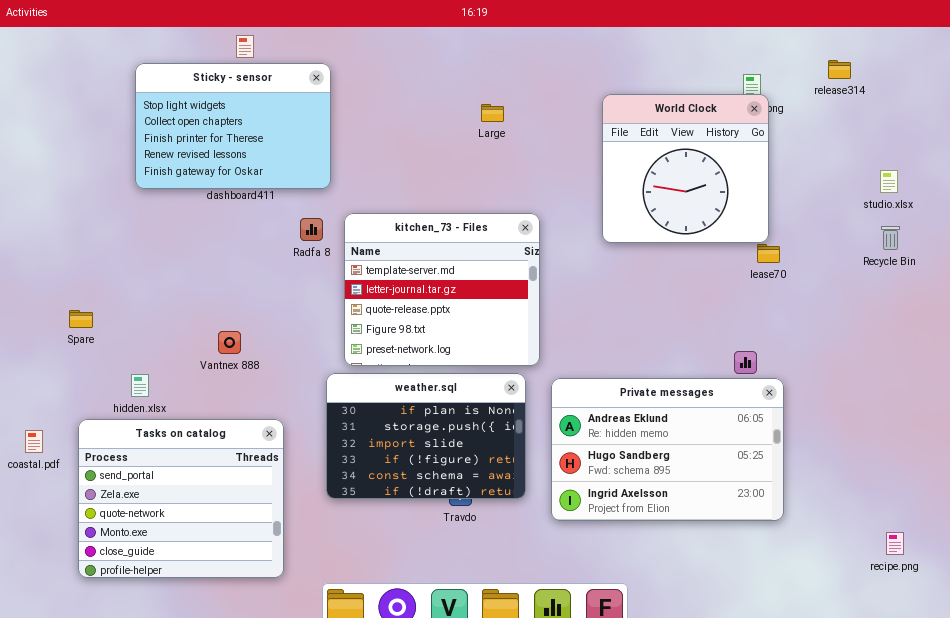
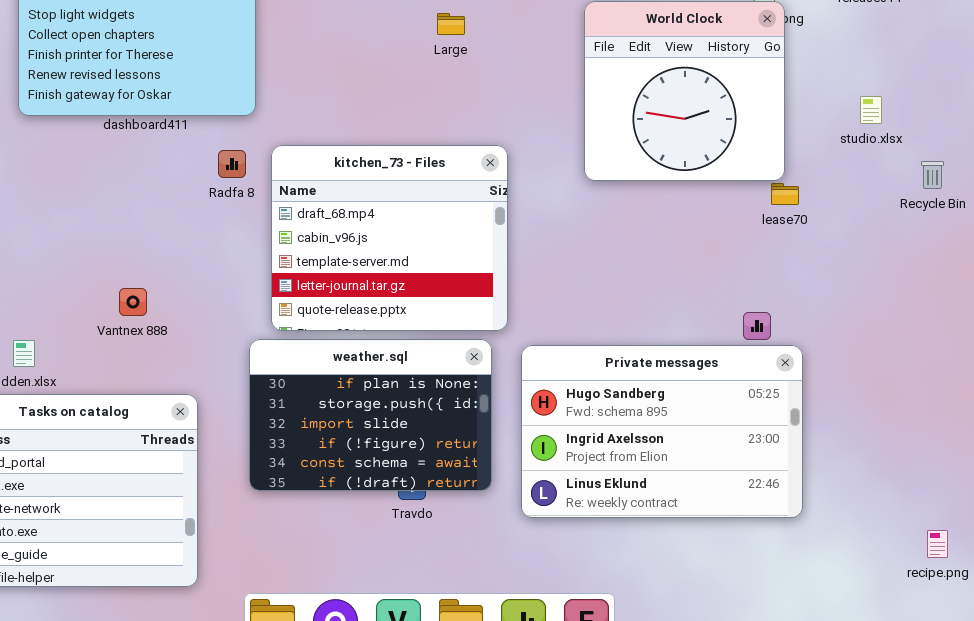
studio.xlsx: [880,170,898,193] -> [860,96,882,124], moved
kitchen_73 - Files: [344,213,540,366] -> [271,145,508,331], scrolled up 2 rows
Private messages: [551,378,784,521] -> [521,345,803,518], scrolled down 1 row

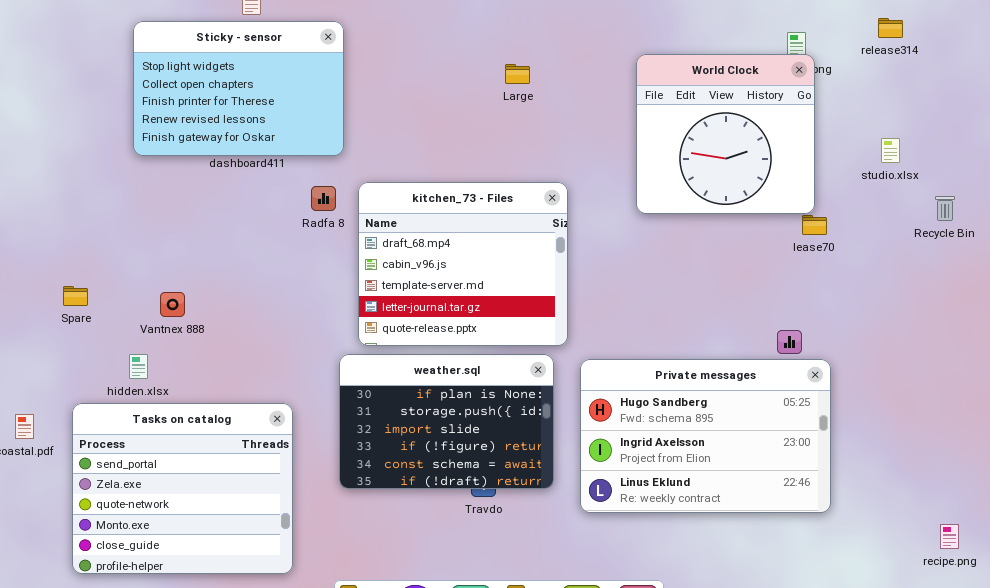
Vantnex 888: [119,288,147,316] -> [160,292,185,317], moved

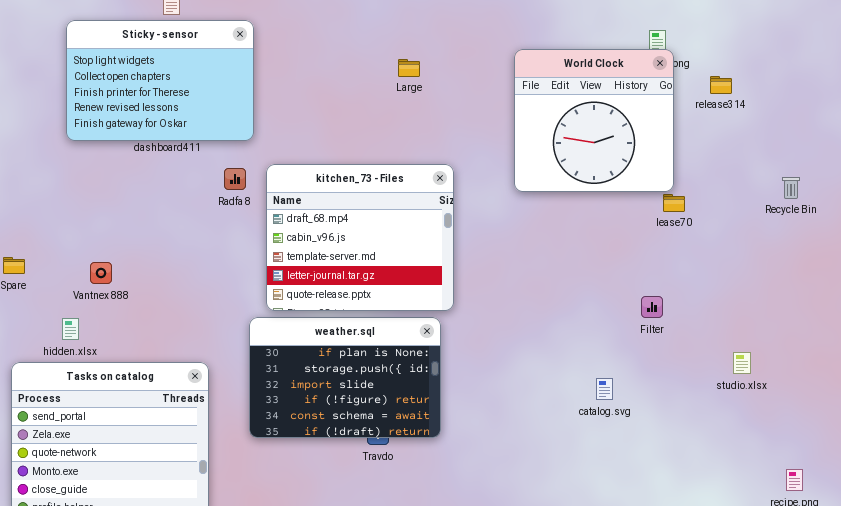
release314: [878,18,903,38] -> [710,76,732,94], moved
studio.xlsx: [881,138,900,163] -> [733,352,751,374], moved
Private messages: [580,359,831,513] -> none, closed

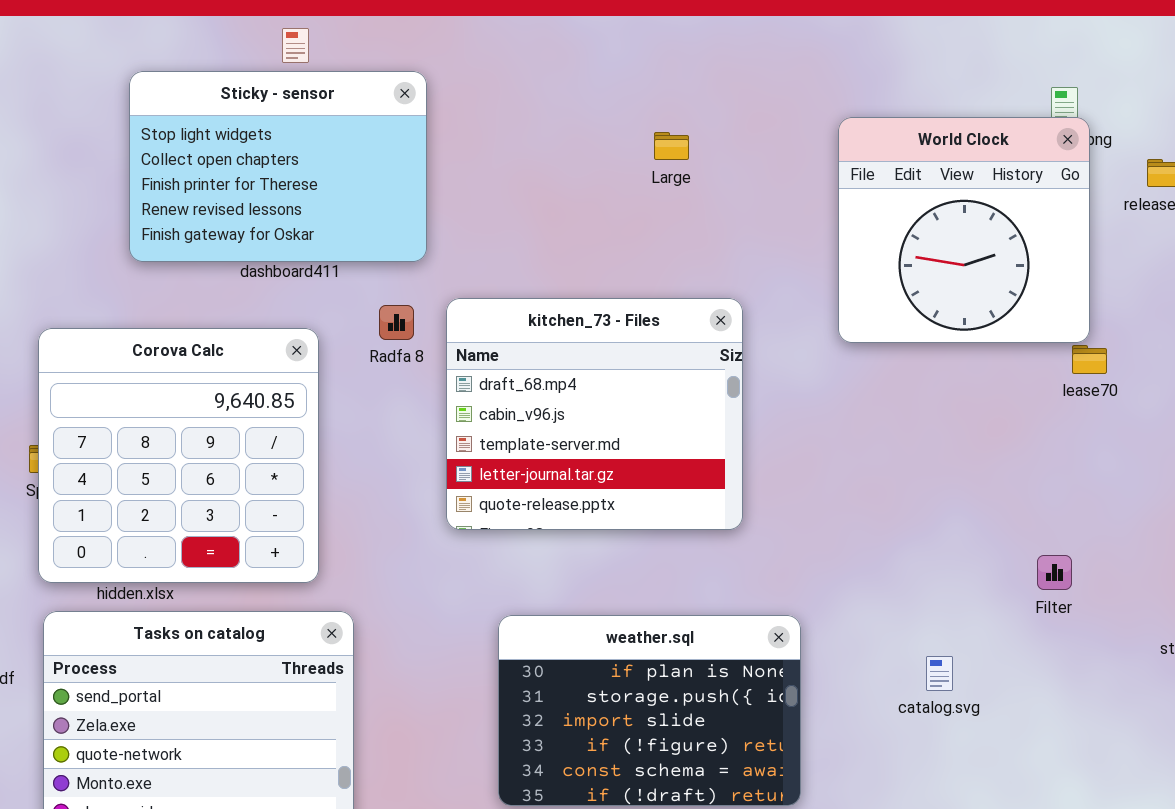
Corova Calc: none -> [38,328,319,583], opened
Filter: [641,296,663,318] -> [1037,555,1072,590], moved
weather.sql: [249,317,441,438] -> [498,615,801,806], moved
catalog.svg: [596,378,613,400] -> [926,656,953,691], moved

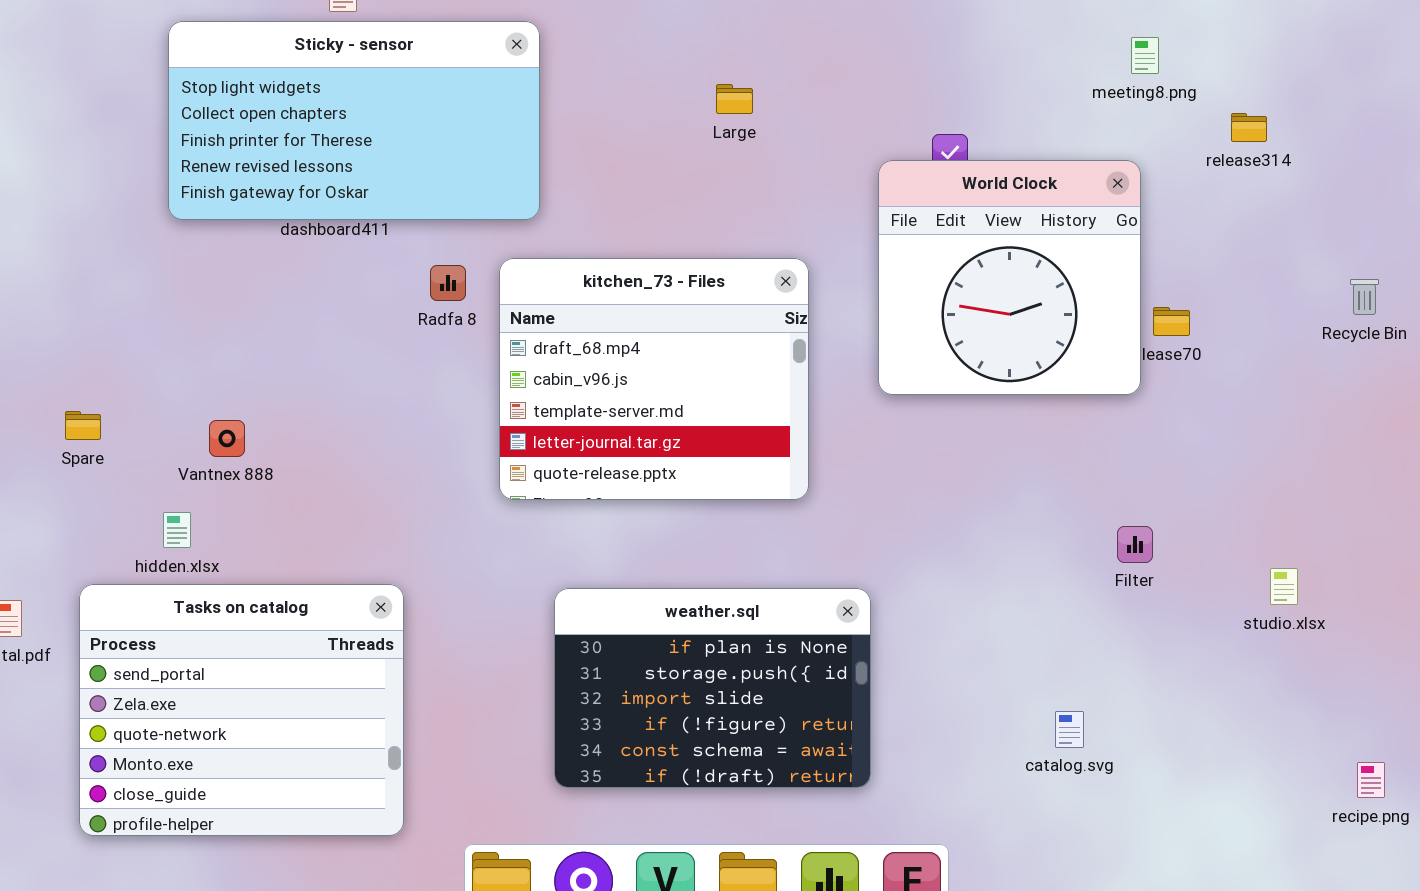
Sticky - sensor: [129,71,427,262] -> [168,21,540,220], resized
World Clock: [838,117,1090,343] -> [878,160,1141,395], moved
Corova Calc: [38,328,319,583] -> none, closed
catalog.svg: [926,656,953,691] -> [1055,711,1084,748], moved

